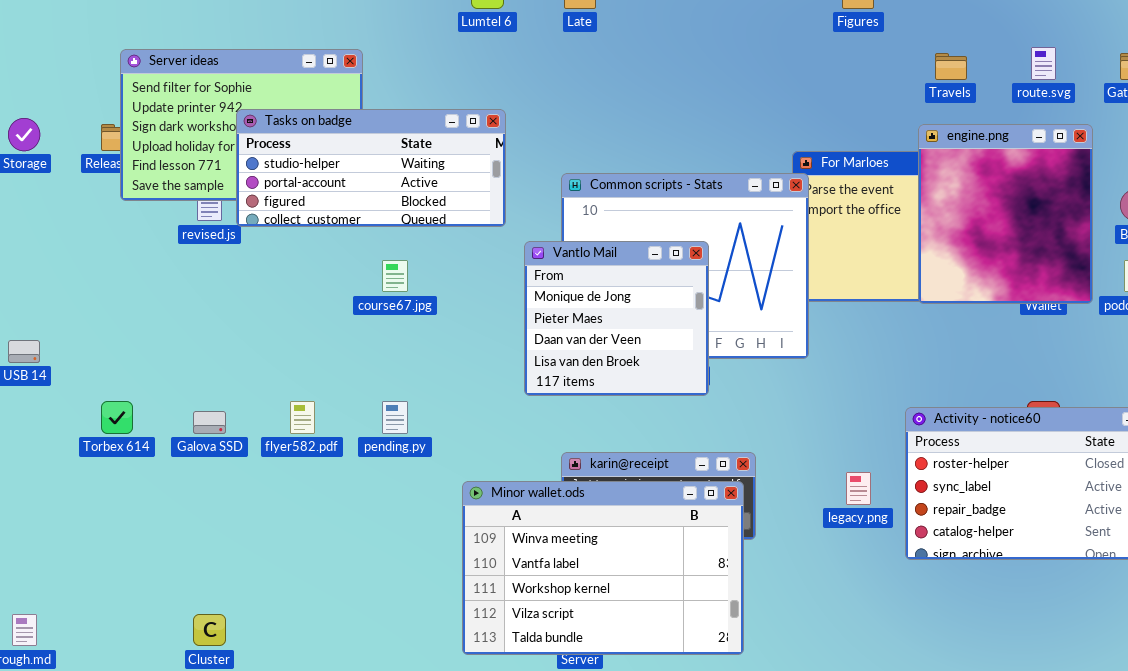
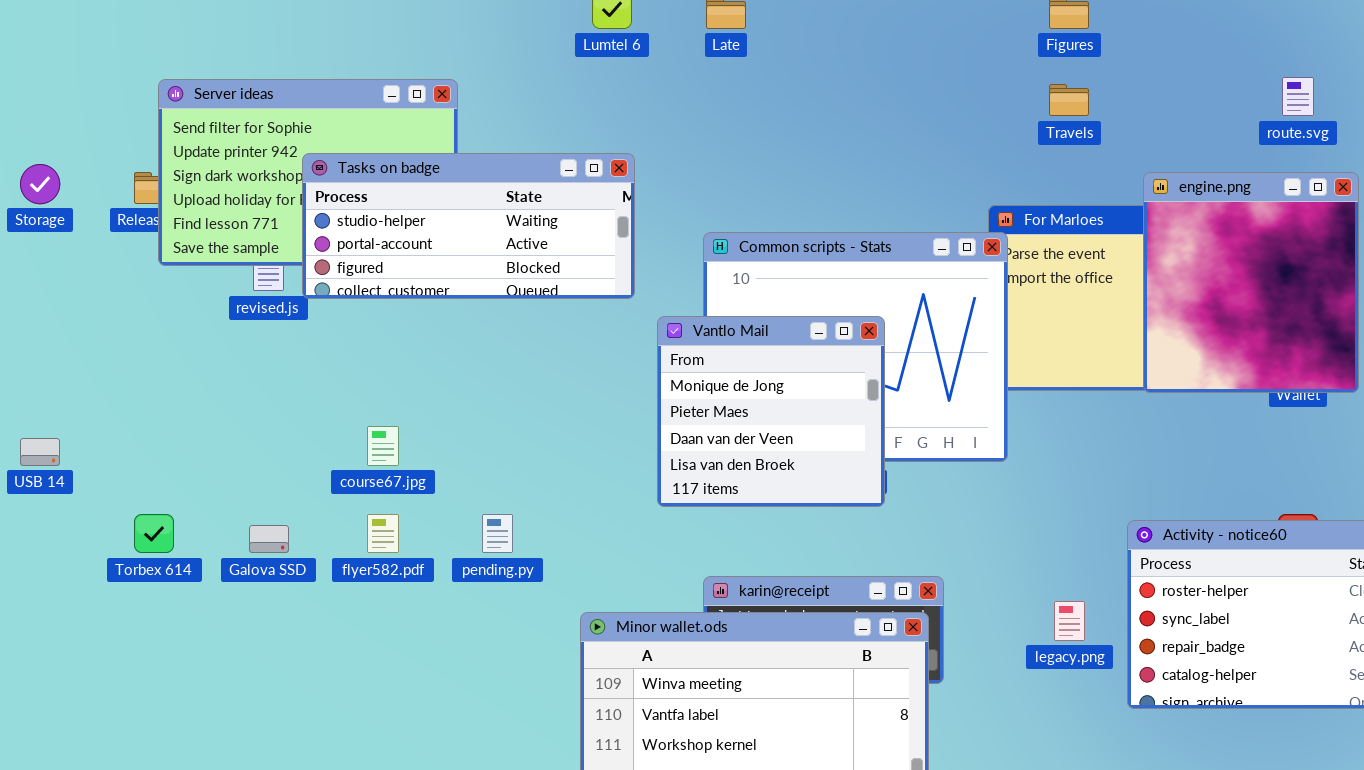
Travels: [935,53,967,80] -> [1049,84,1089,116], moved
course67.jpg: [382,260,408,292] -> [367,426,399,466], moved

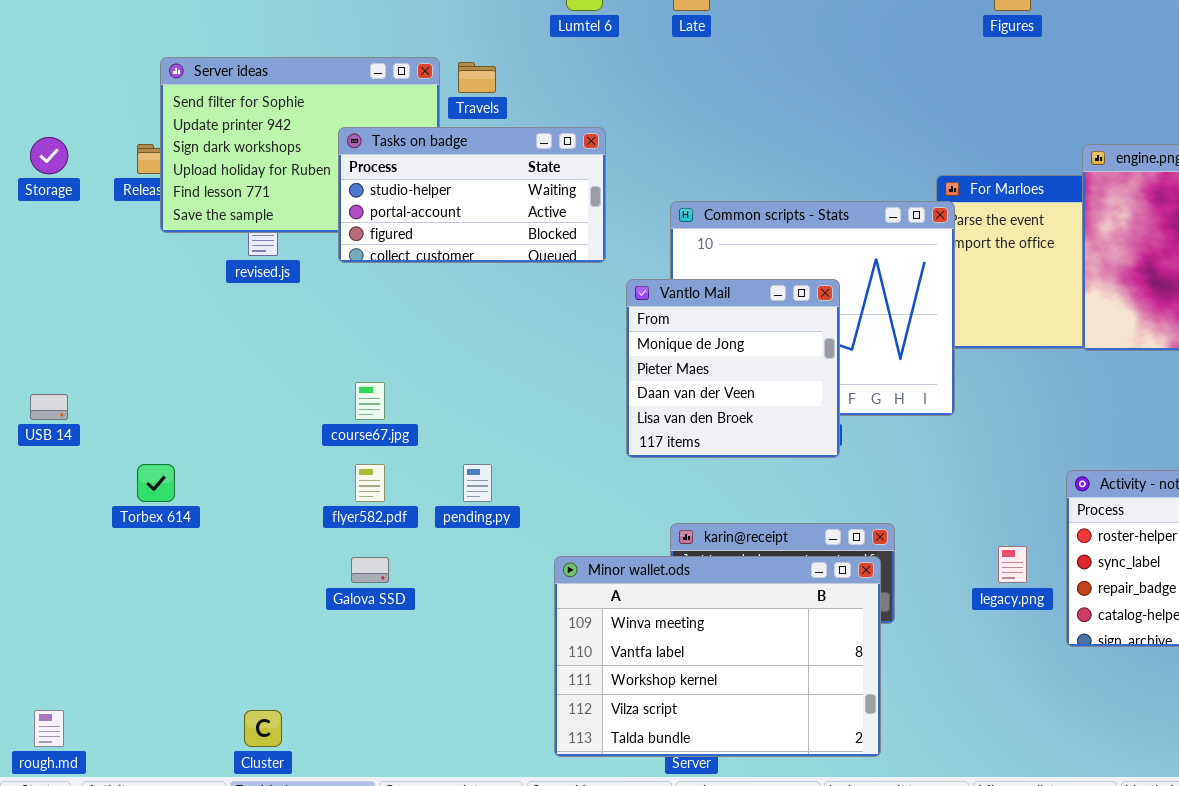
Travels: [1049,84,1089,116] -> [458,62,496,93], moved
Tasks on badge: [302,153,635,299] -> [338,127,606,263], resized
Galova SSD: [249,525,289,553] -> [351,557,389,583], moved

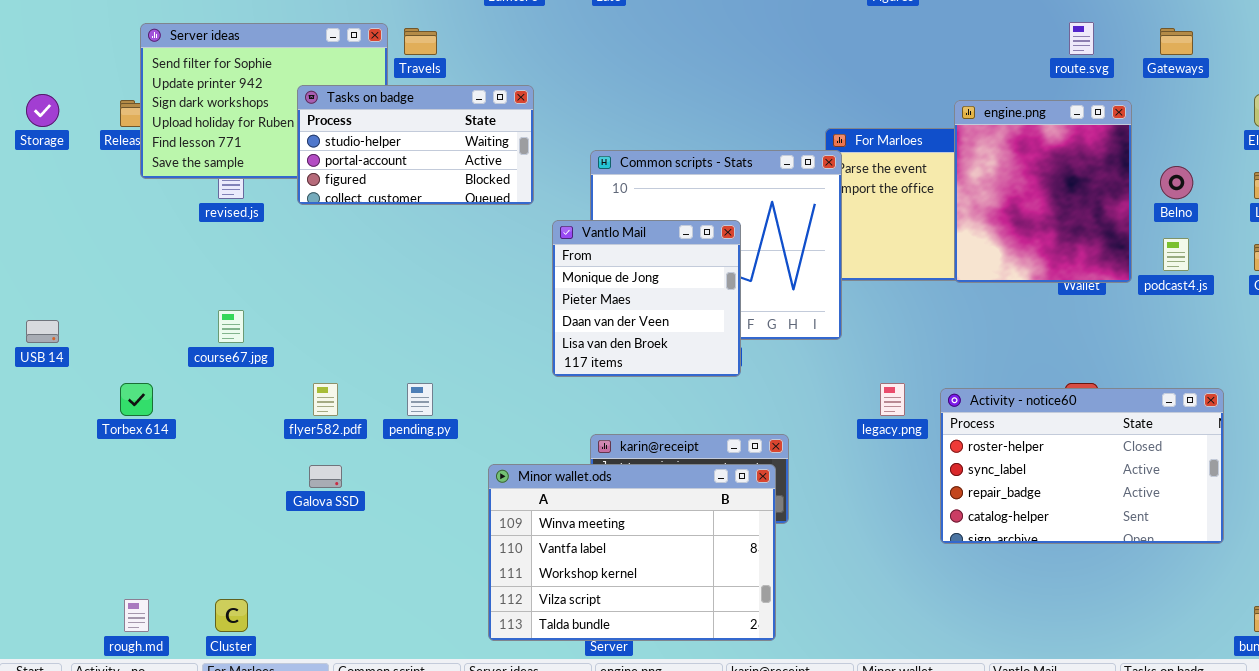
course67.jpg: [355,382,385,420] -> [218,310,244,343], moved
legacy.png: [998,546,1027,583] -> [880,383,905,416], moved
rough.md: [34,710,64,747] -> [124,599,149,632], moved

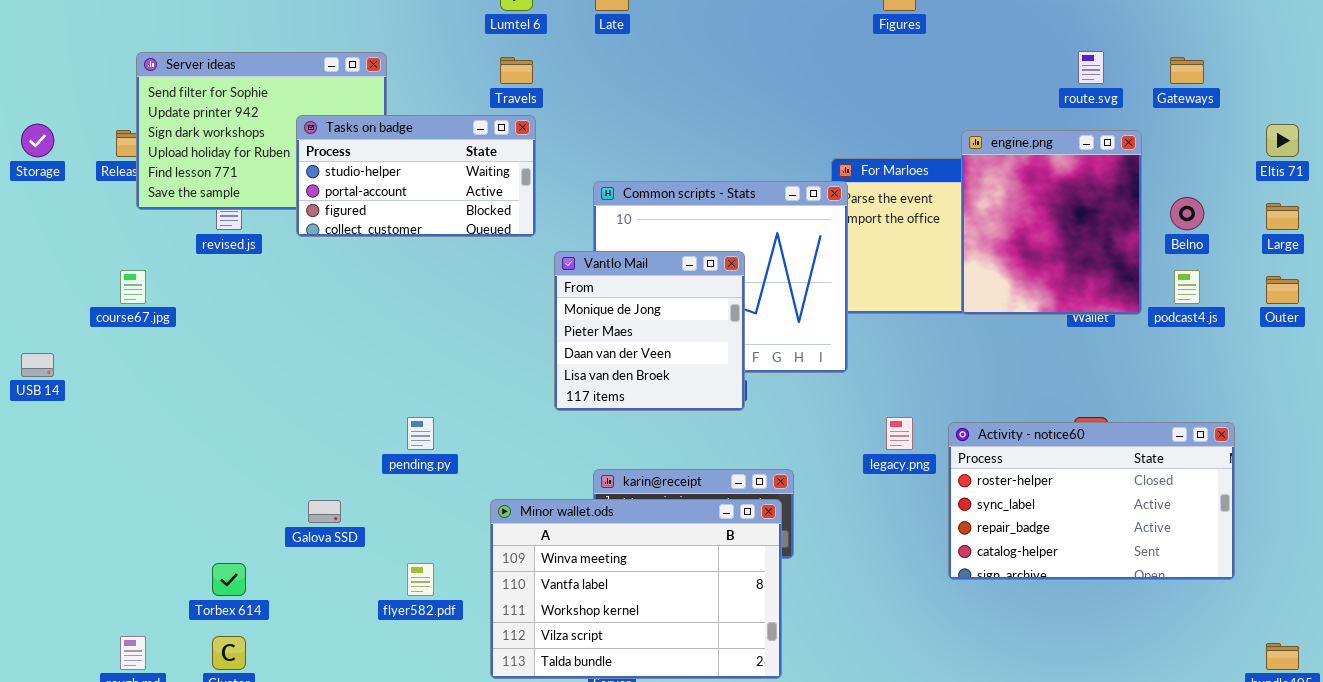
Travels: [404,28,437,55] -> [500,57,533,84], moved
course67.jpg: [218,310,244,343] -> [120,270,146,304], moved
Torbex 614: [120,383,153,416] -> [212,563,246,596], moved
flyer582.pdf: [313,383,338,416] -> [407,563,434,596], moved

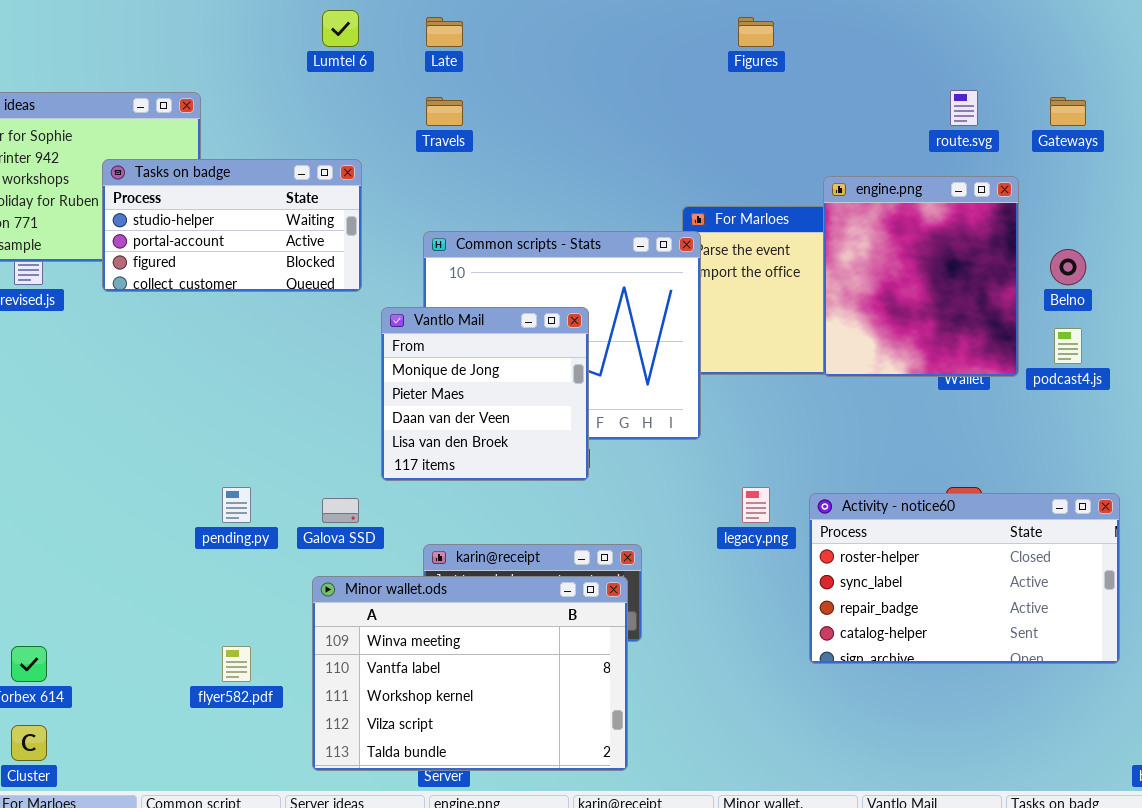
Travels: [500,57,533,84] -> [426,97,463,126], moved
Galova SSD: [308,500,341,523] -> [322,498,359,523], moved

